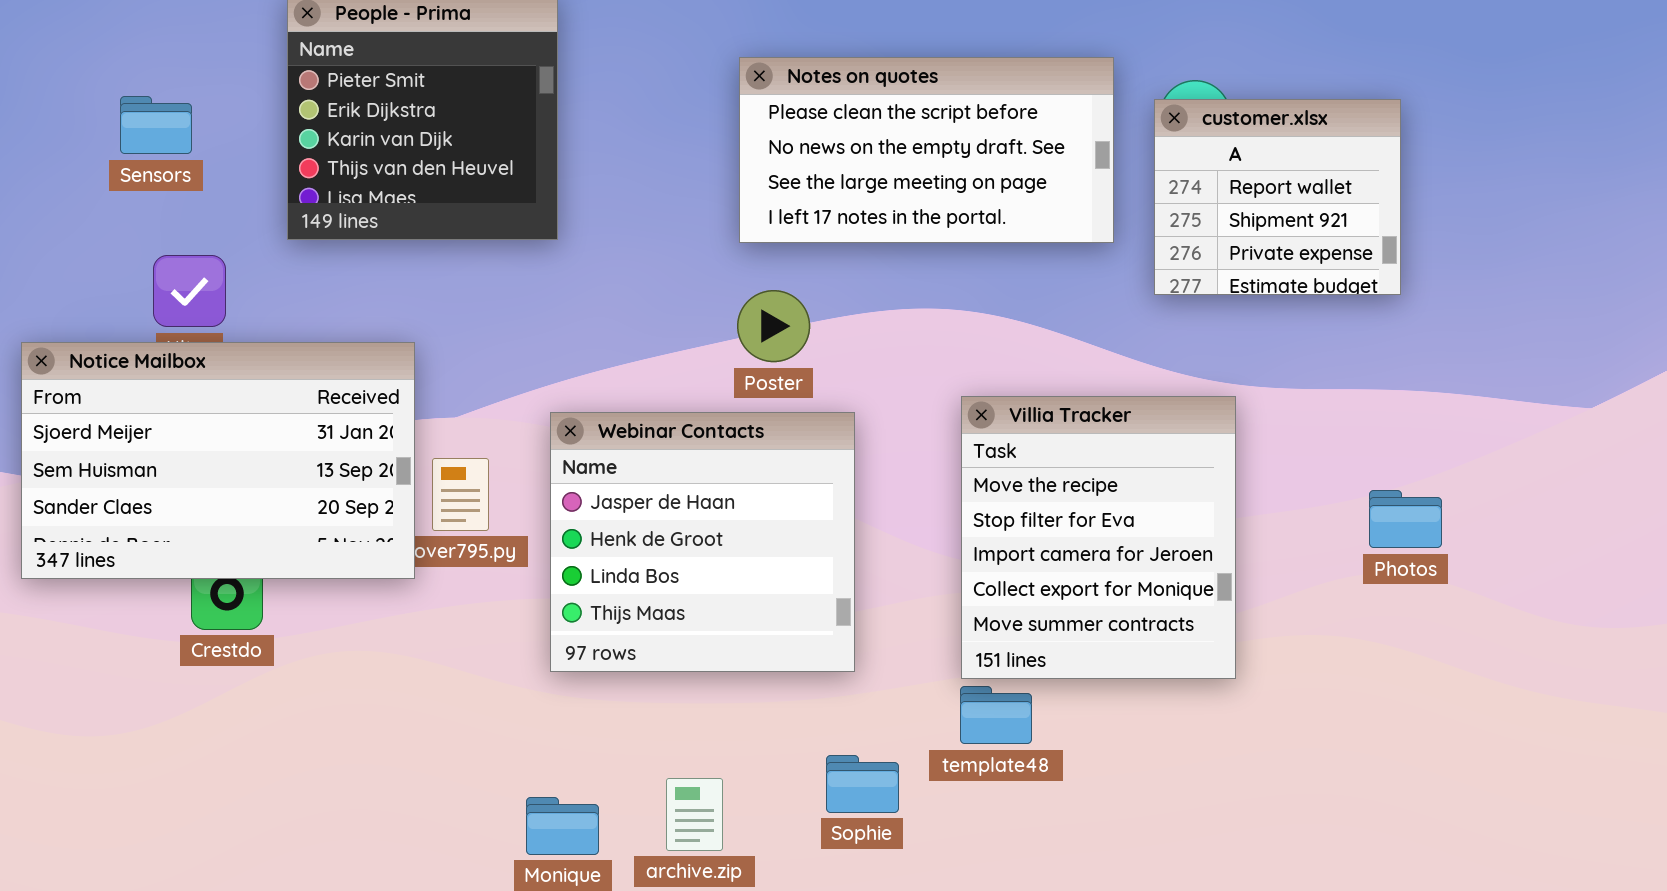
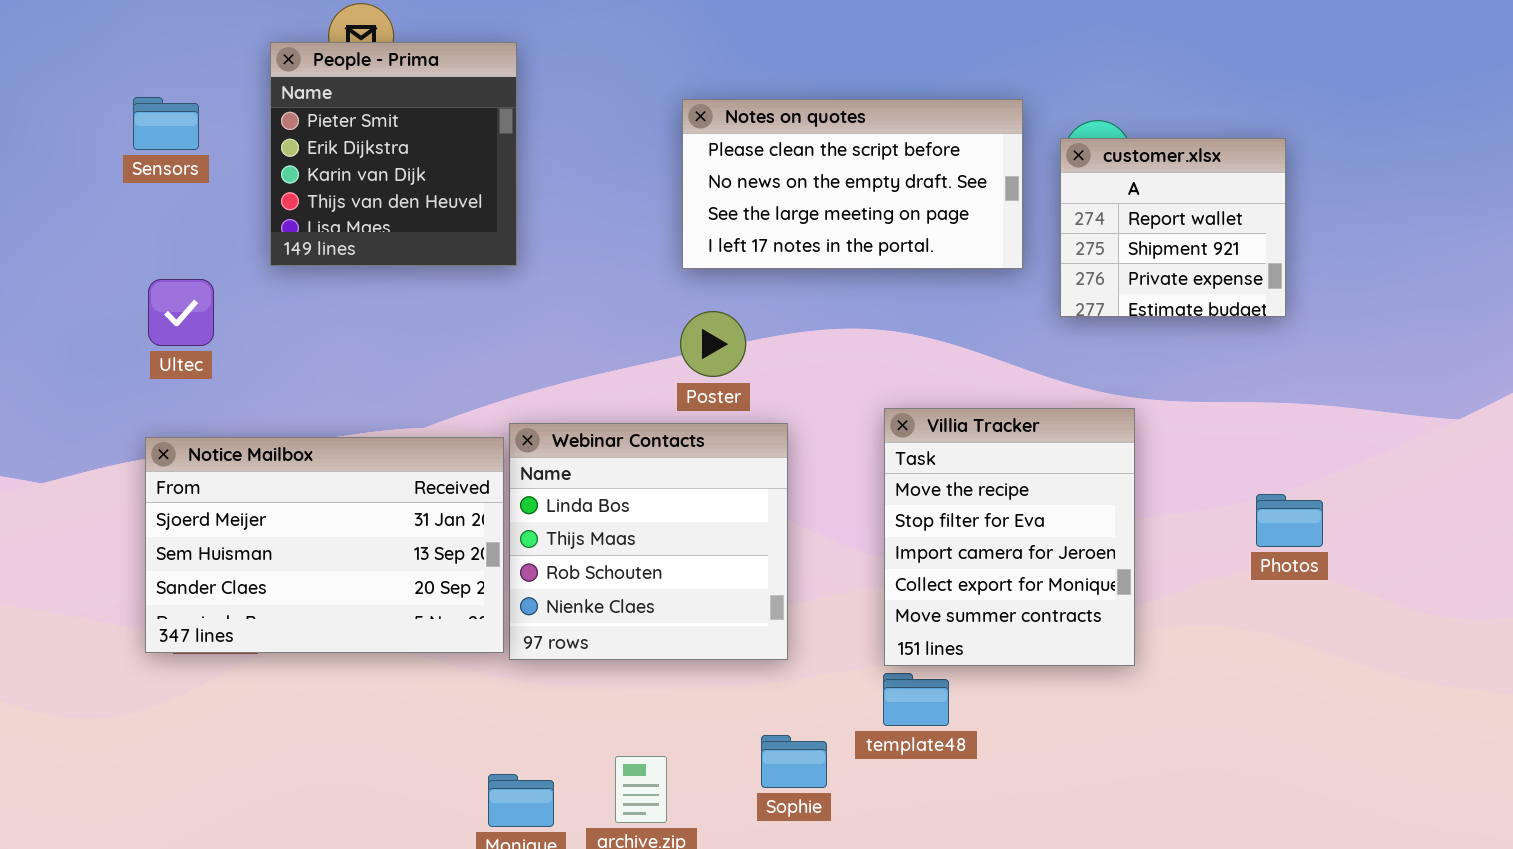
Sensors: [120,96,192,154] -> [133,97,199,150], moved
Notice Mailbox: [21,342,415,579] -> [145,437,504,653], moved
Webinar Contacts: [550,412,855,672] -> [509,423,788,660], scrolled down 2 rows

